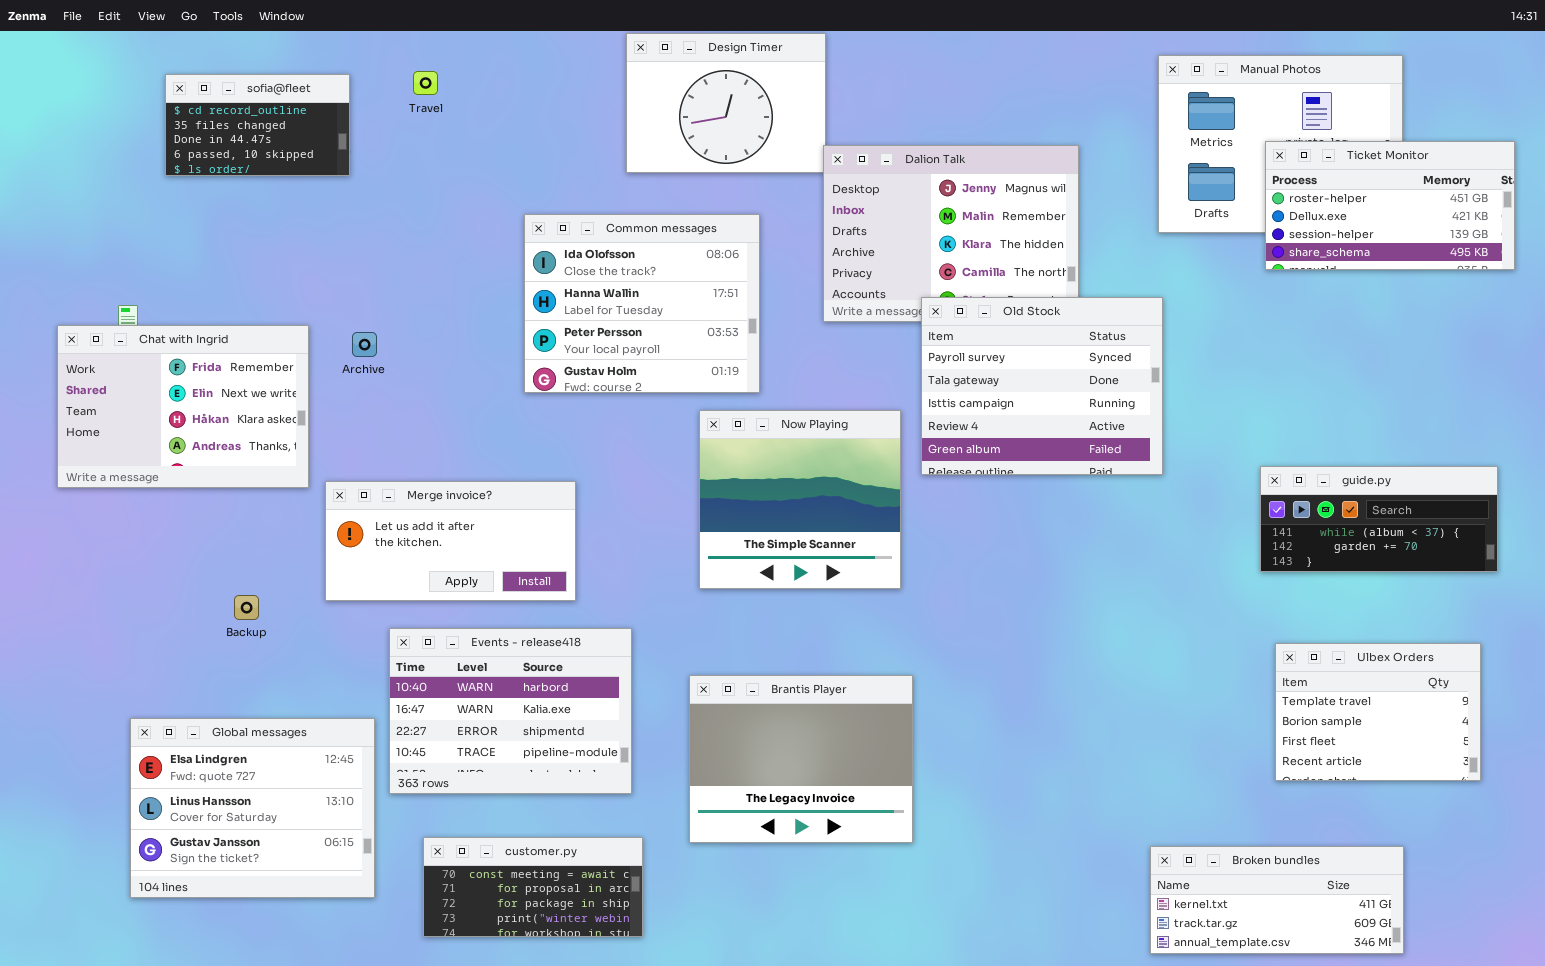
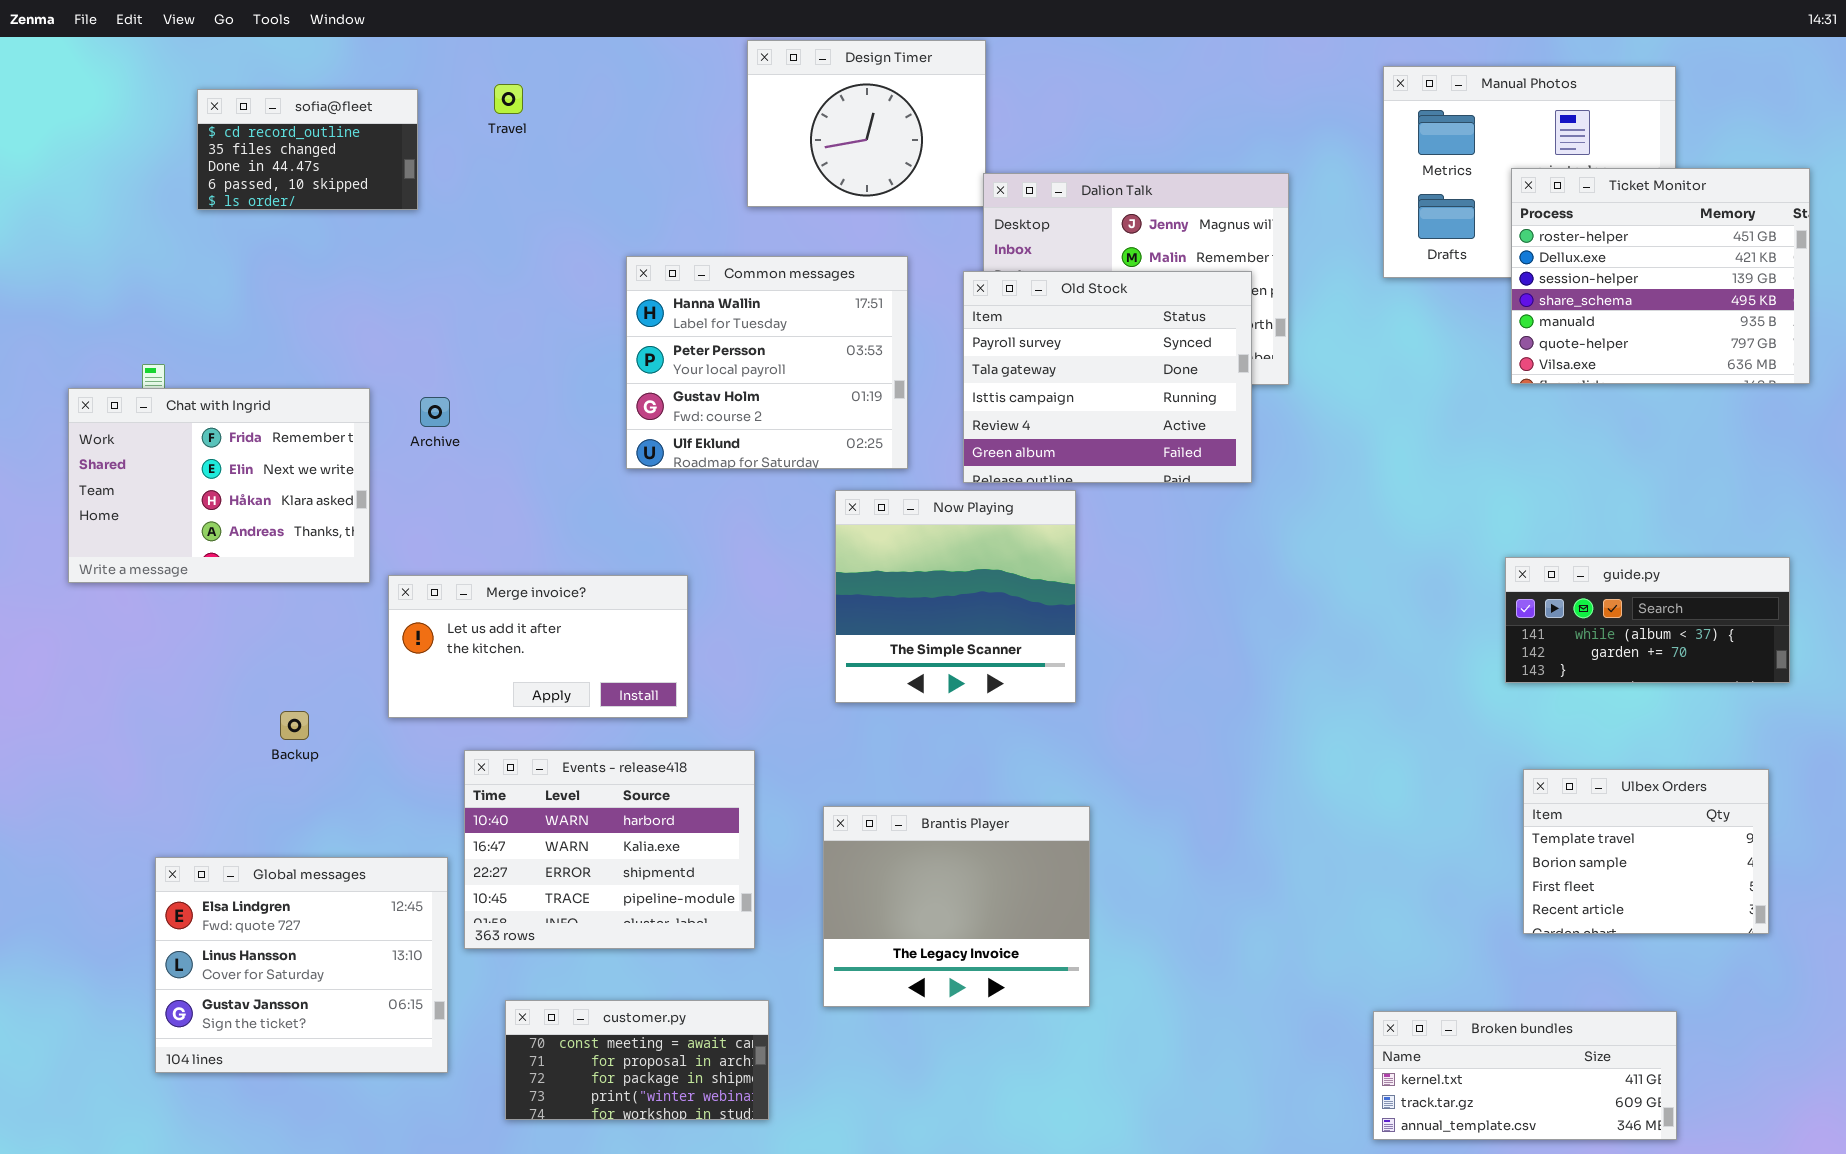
Ticket Monitor: [1265,141,1515,270] -> [1511,168,1810,384], resized
Common messages: [524,214,760,393] -> [626,256,908,469], scrolled down 1 row
Old Stock: [921,297,1163,475] -> [963,271,1252,483], moved

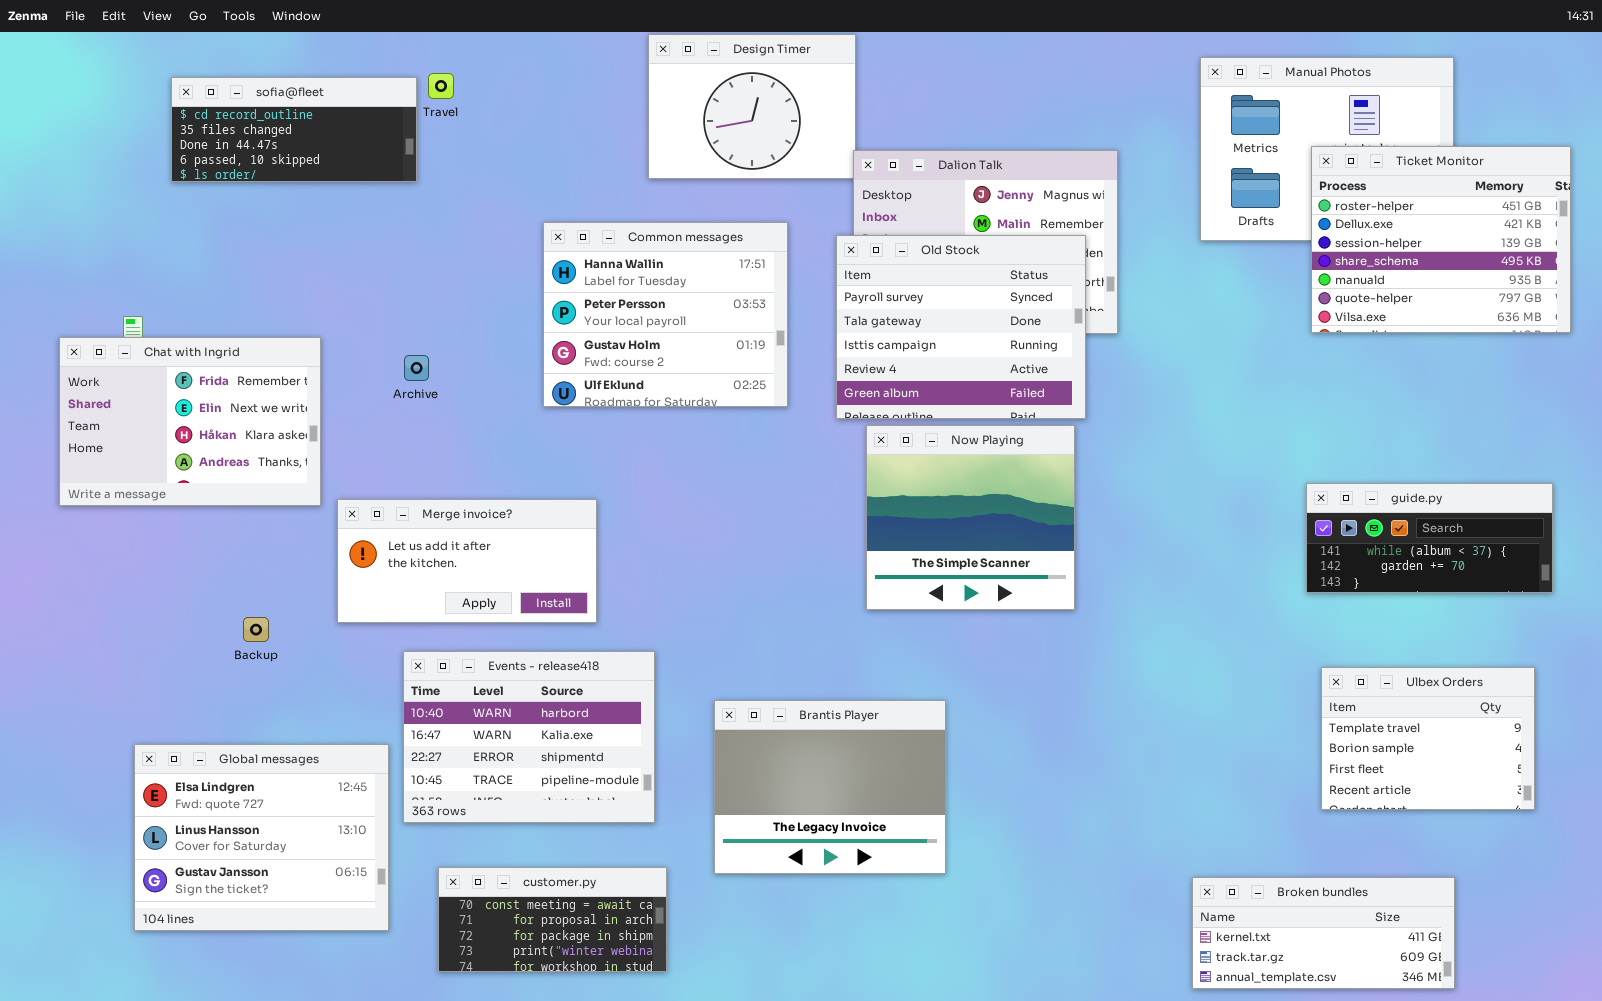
sofia@fleet: [197,89,418,210] -> [171,77,417,182], resized
Archive: [420,397,450,427] -> [404,355,429,381], moved
Now Playing: [835,490,1076,703] -> [866,425,1075,610], moved

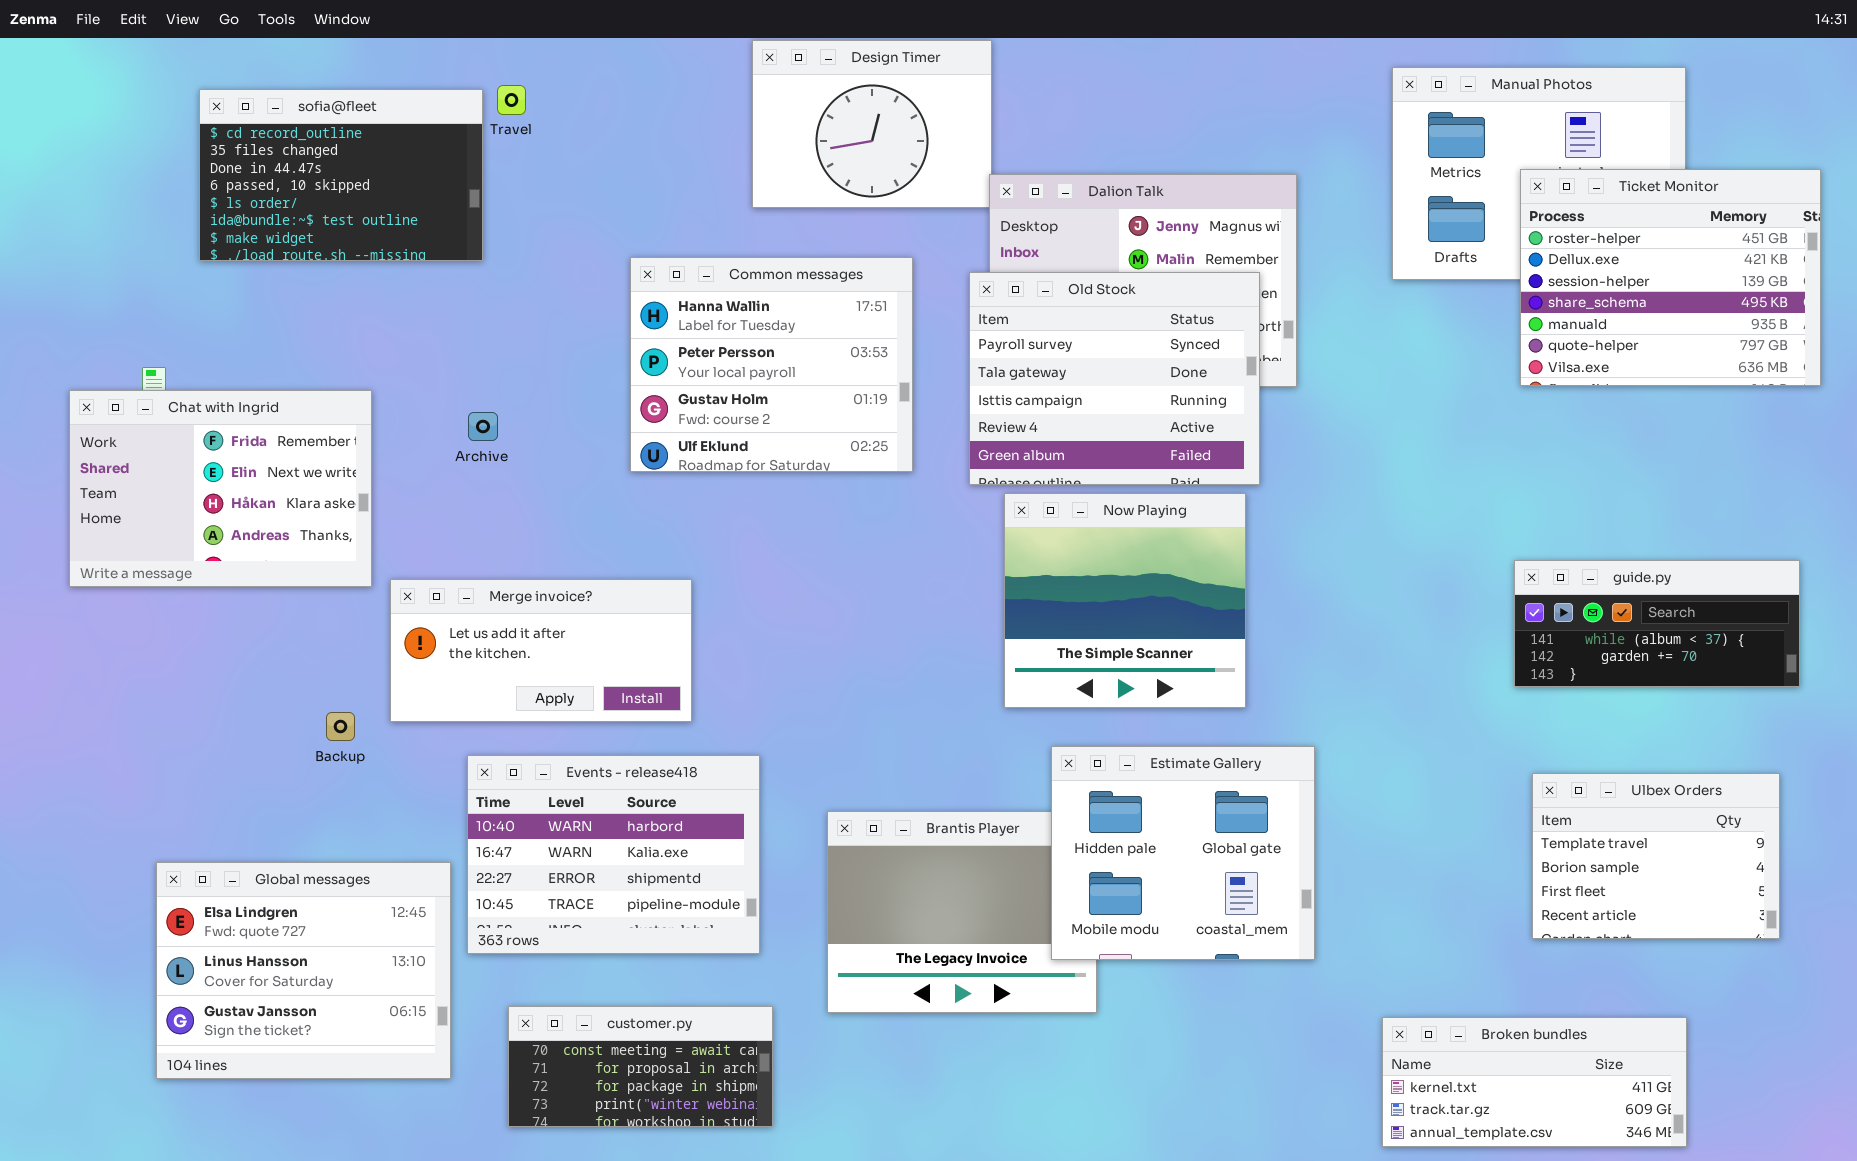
sofia@fleet: [171,77,417,182] -> [199,89,483,261], resized
Backup: [243,617,269,642] -> [326,712,355,741], moved
Estimate Gallery: none -> [1051,746,1315,960], opened

